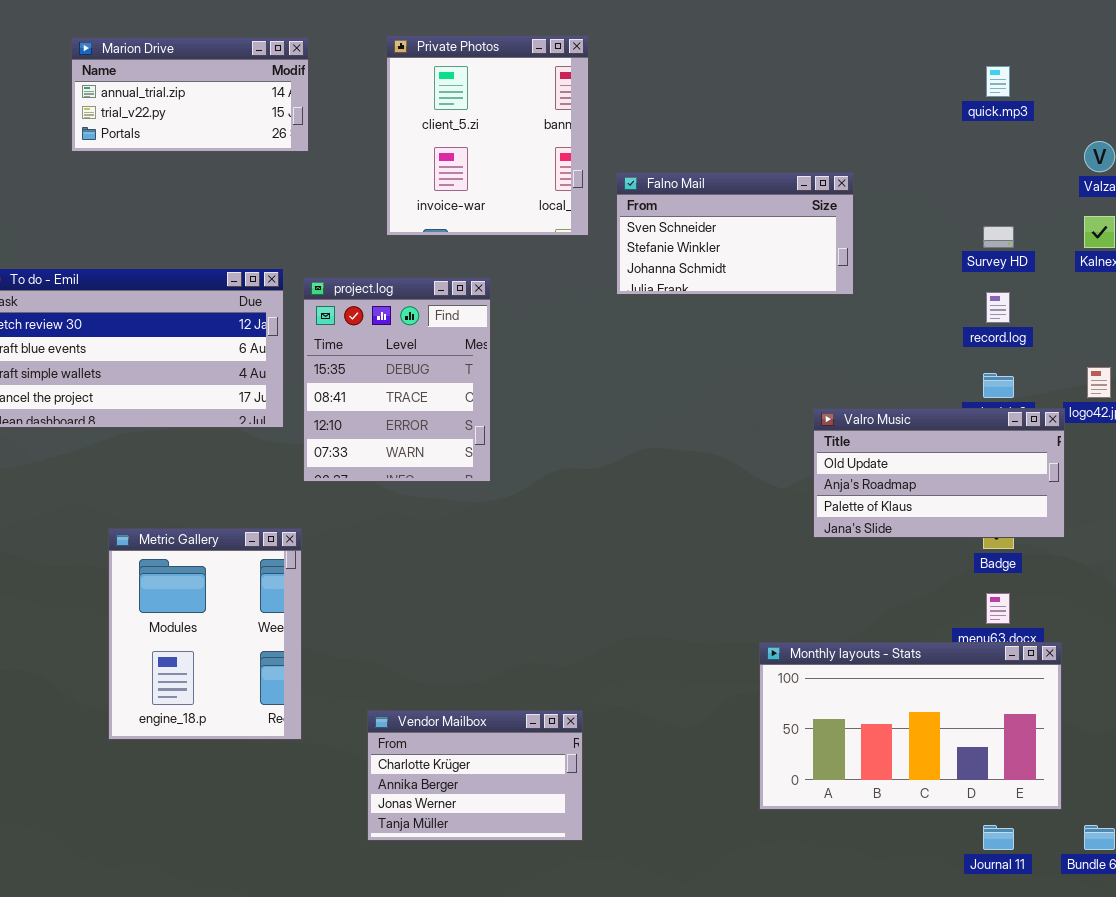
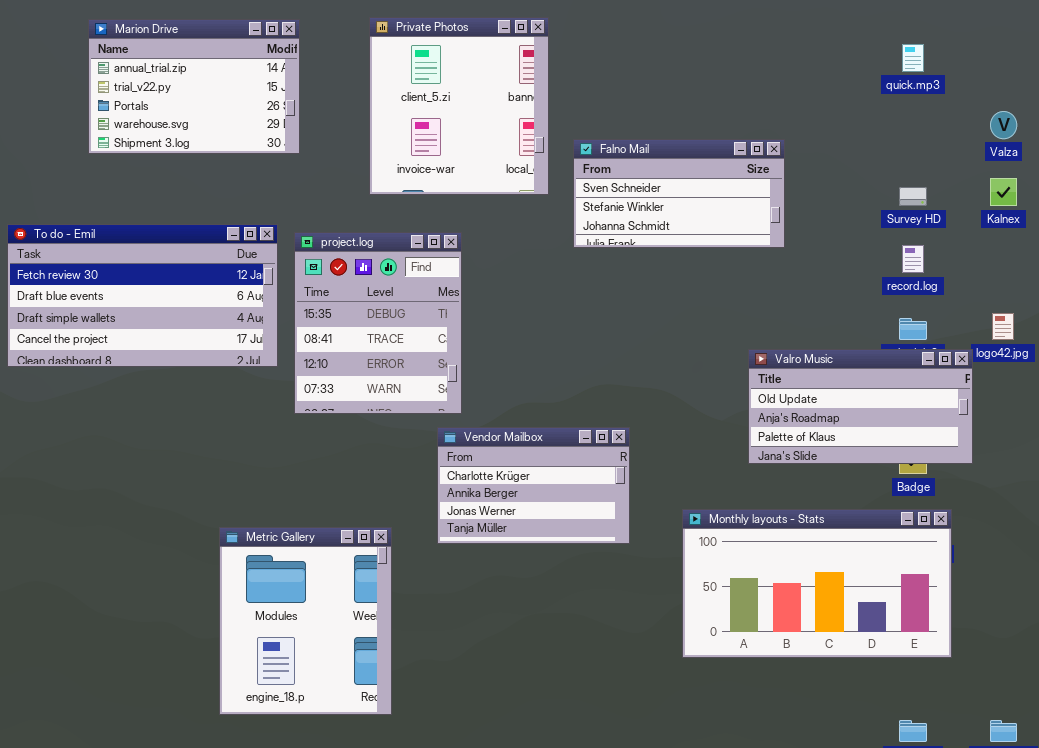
Marion Drive: [71,37,309,152] -> [88,19,300,154], resized
Metric Gallery: [108,528,302,740] -> [219,527,392,715], moved
Monthly layouts - Stats: [759,642,1062,810] -> [682,509,952,658], moved
Vendor Mailbox: [367,710,583,841] -> [437,427,630,544], moved

